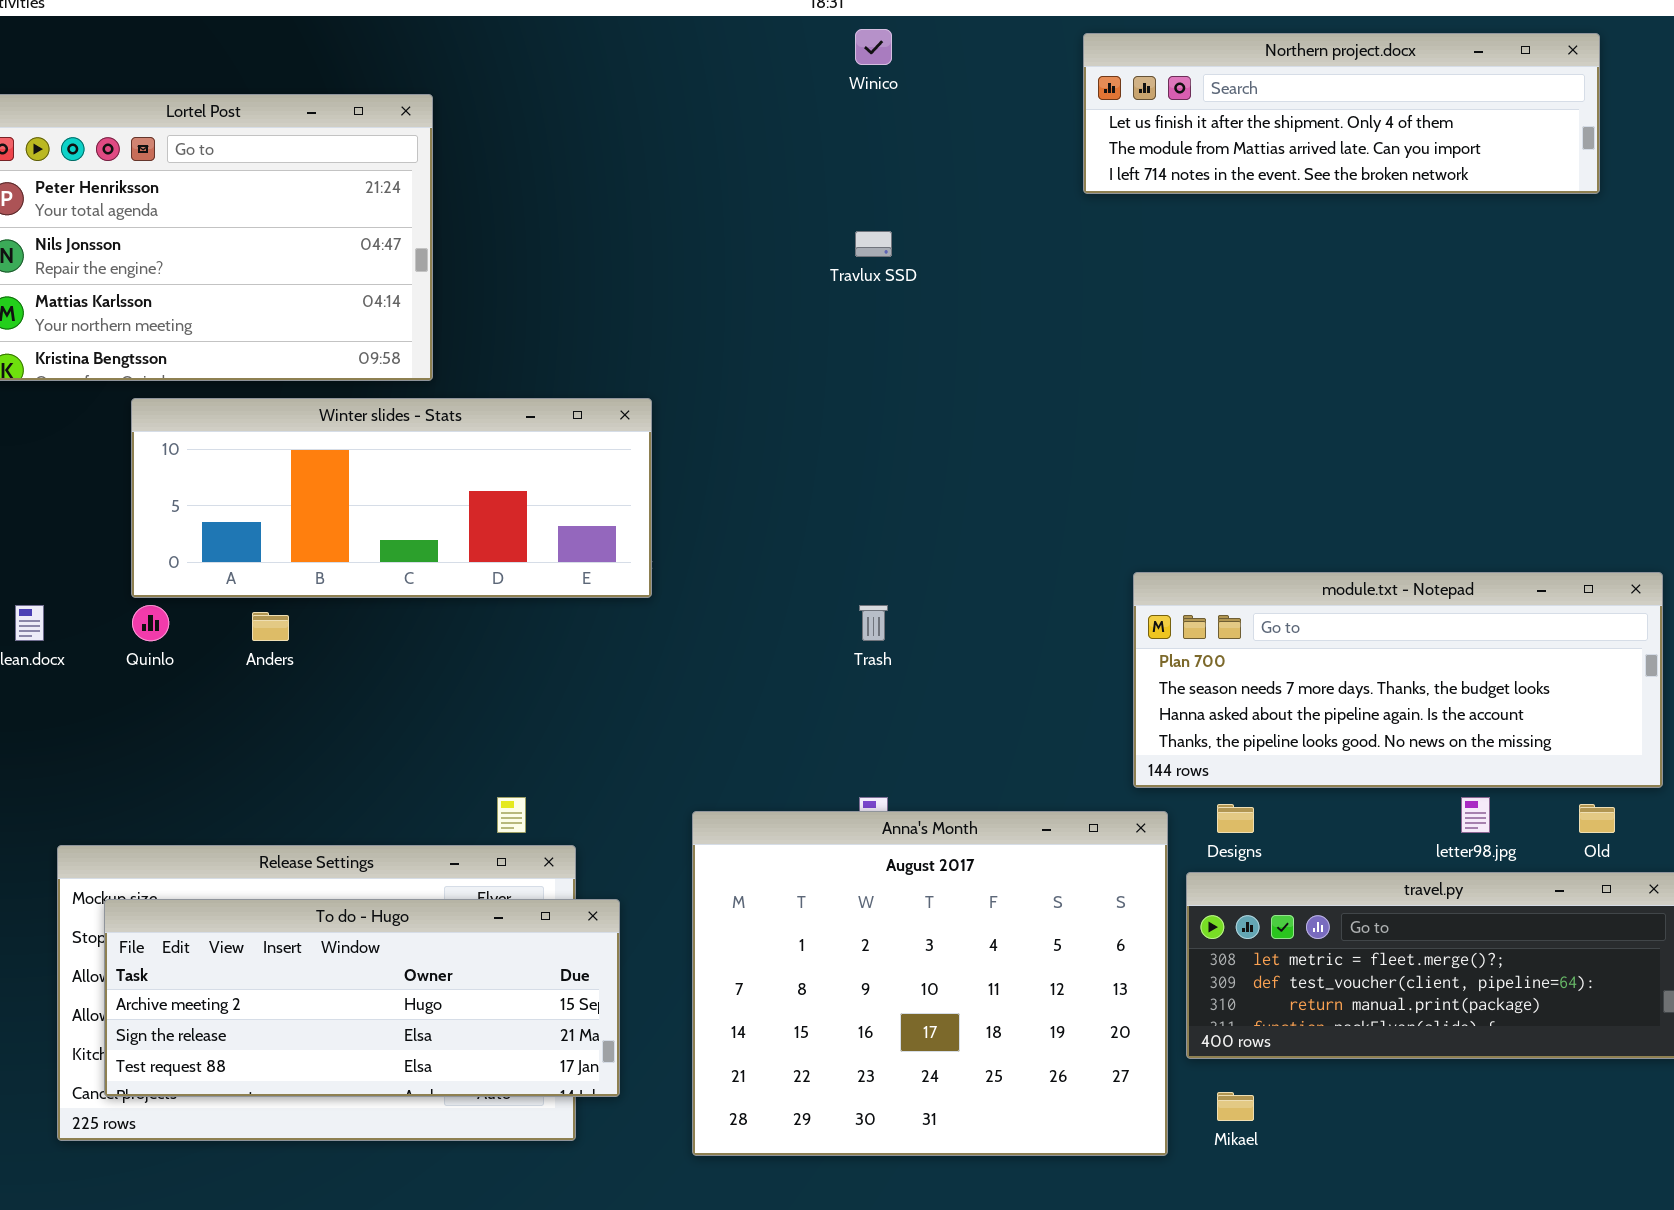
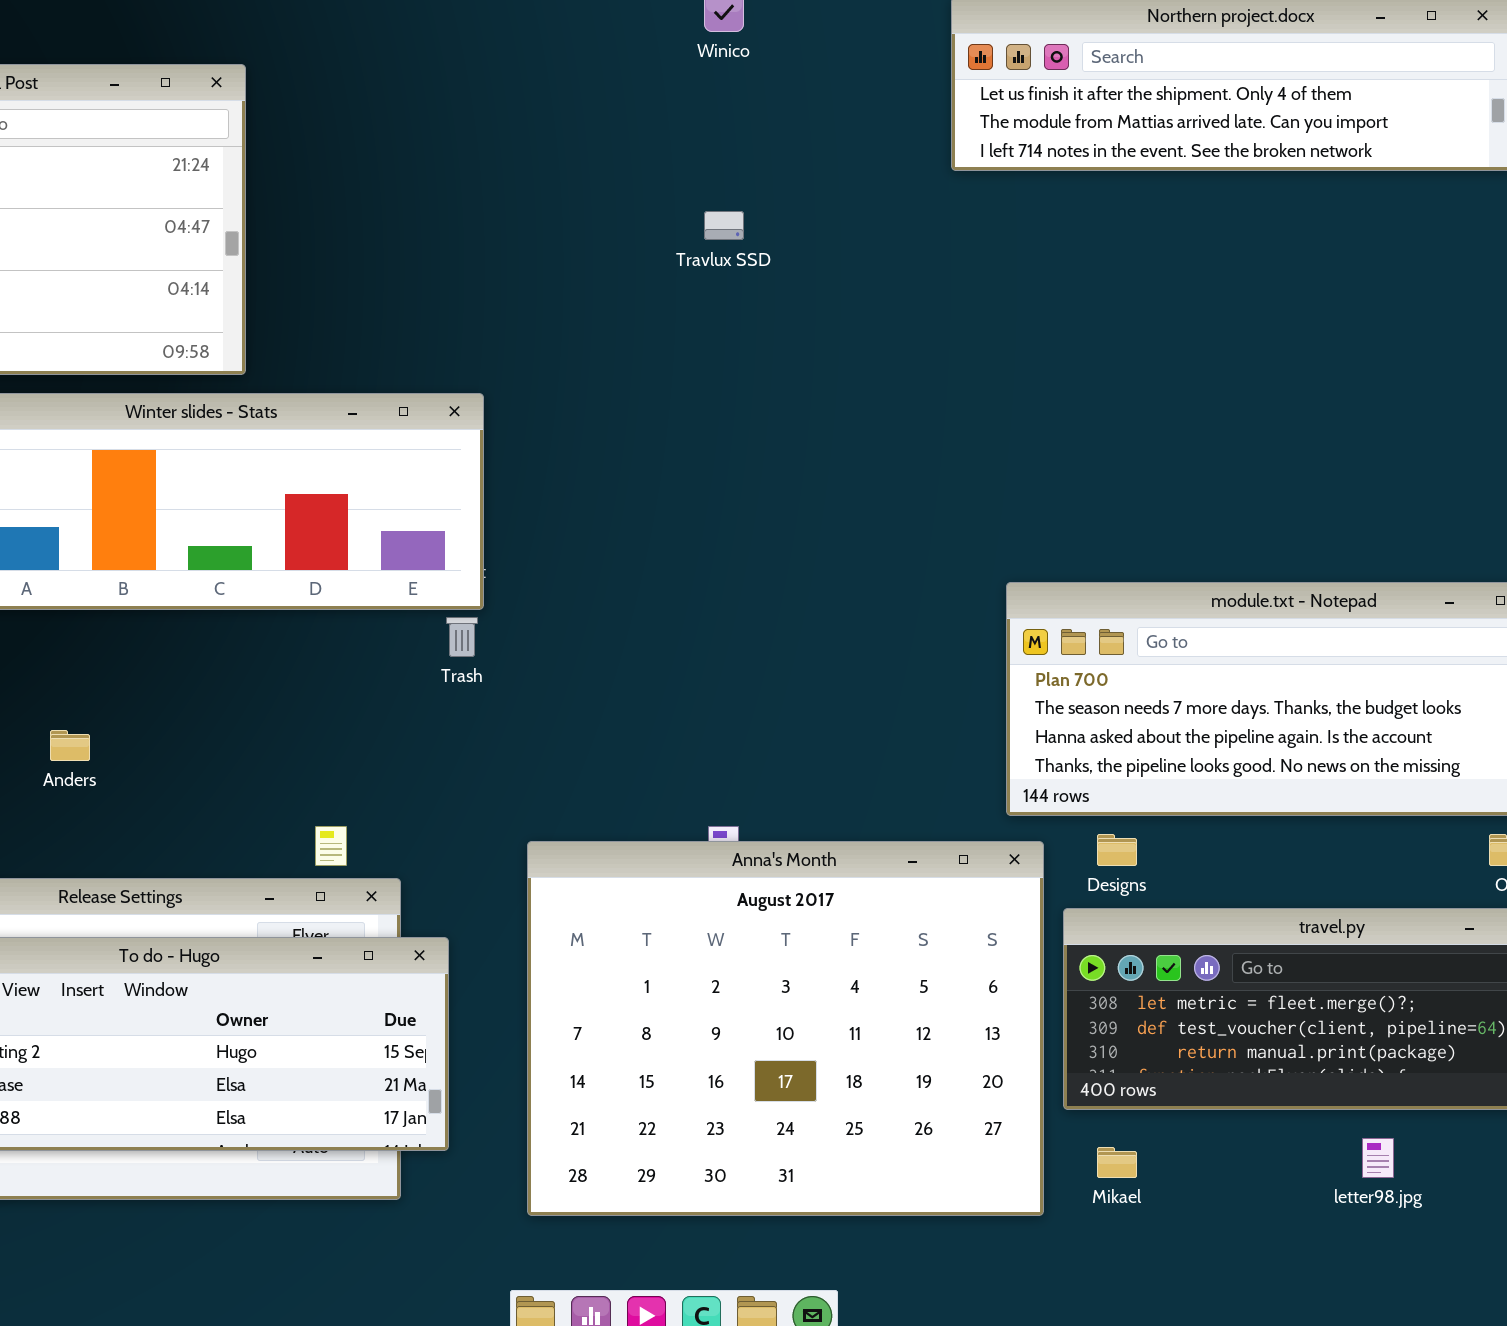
Trash: [859,605,888,641] -> [446,617,478,657], moved
Anders: [252,612,289,641] -> [50,730,90,761], moved
letter98.jpg: [1461,797,1490,833] -> [1362,1138,1394,1178], moved

